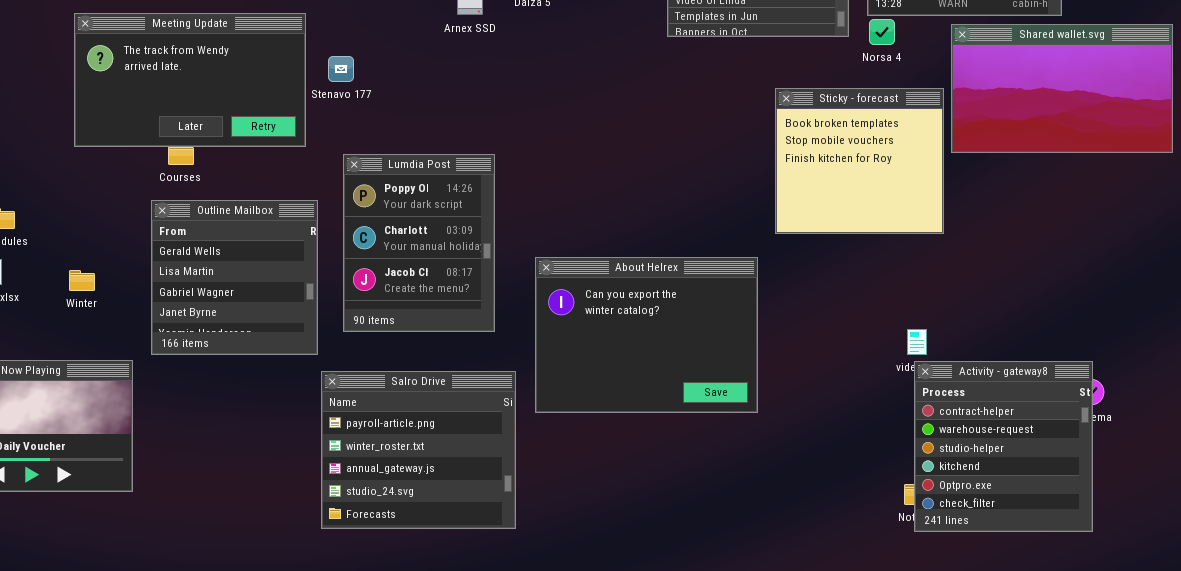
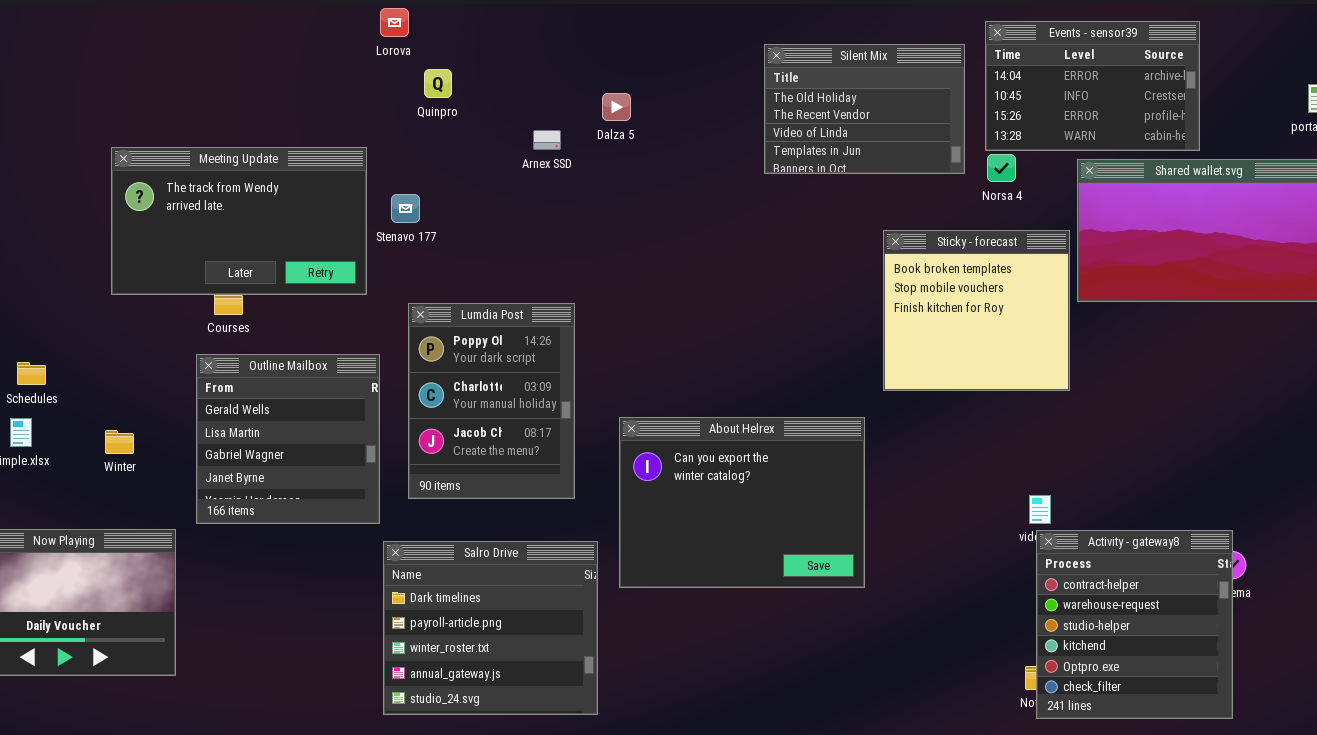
Salro Drive: [321,371,516,529] -> [383,541,598,715], scrolled up 1 row

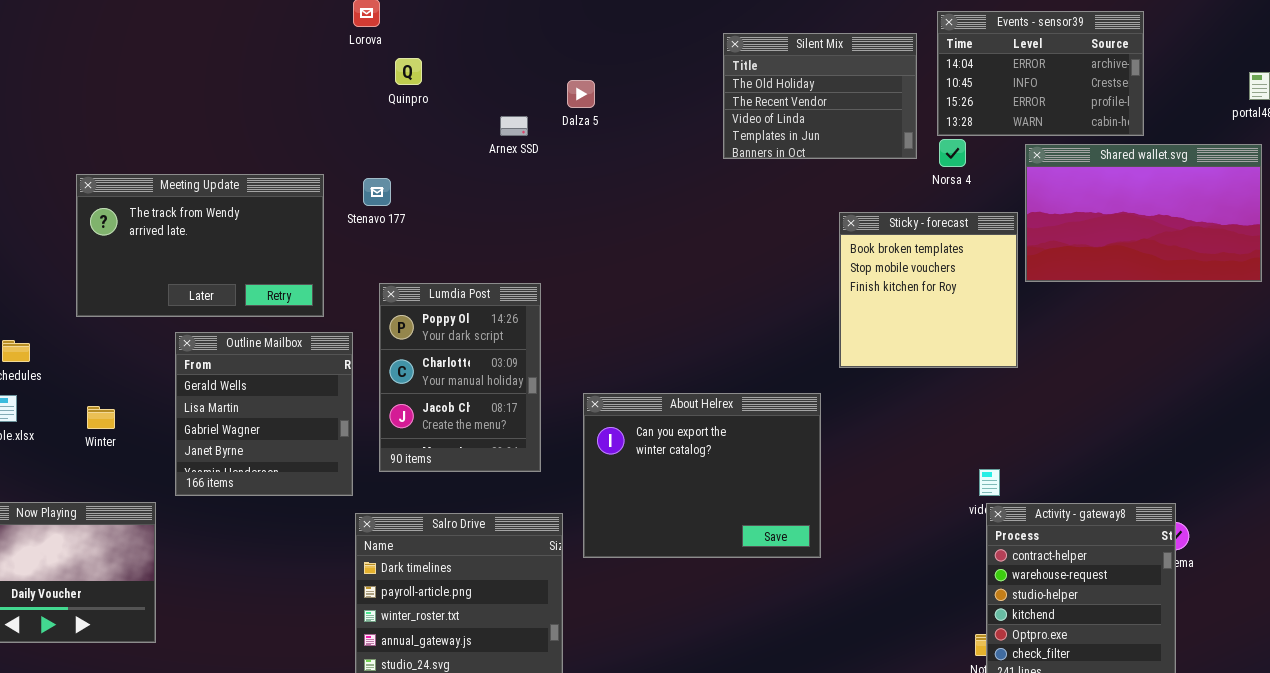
Meeting Update: [111,147,367,295] -> [76,174,324,317], moved

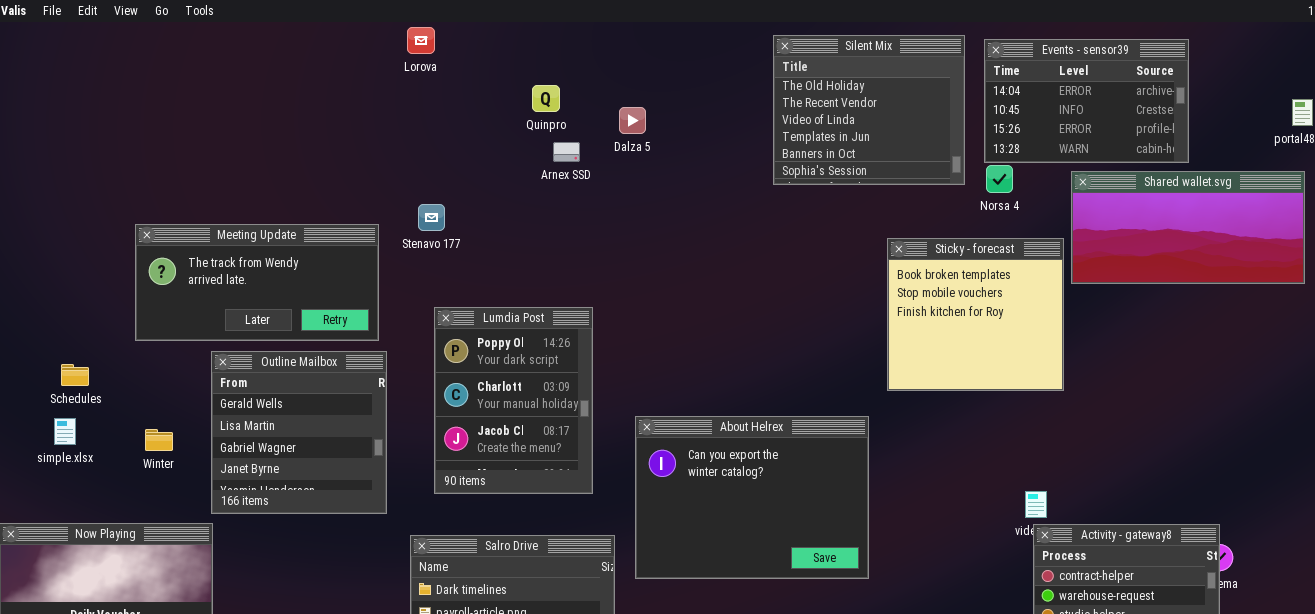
Silent Mix: [723,33,917,159] -> [773,35,965,185], resized
Quinpro: [395,58,422,85] -> [532,85,560,112], moved
Shared wallet.svg: [1025,144,1262,282] -> [1071,171,1305,284], resized
Meeting Update: [76,174,324,317] -> [135,224,379,341], resized
Outline Mailbox: [175,332,353,496] -> [211,351,387,514], moved

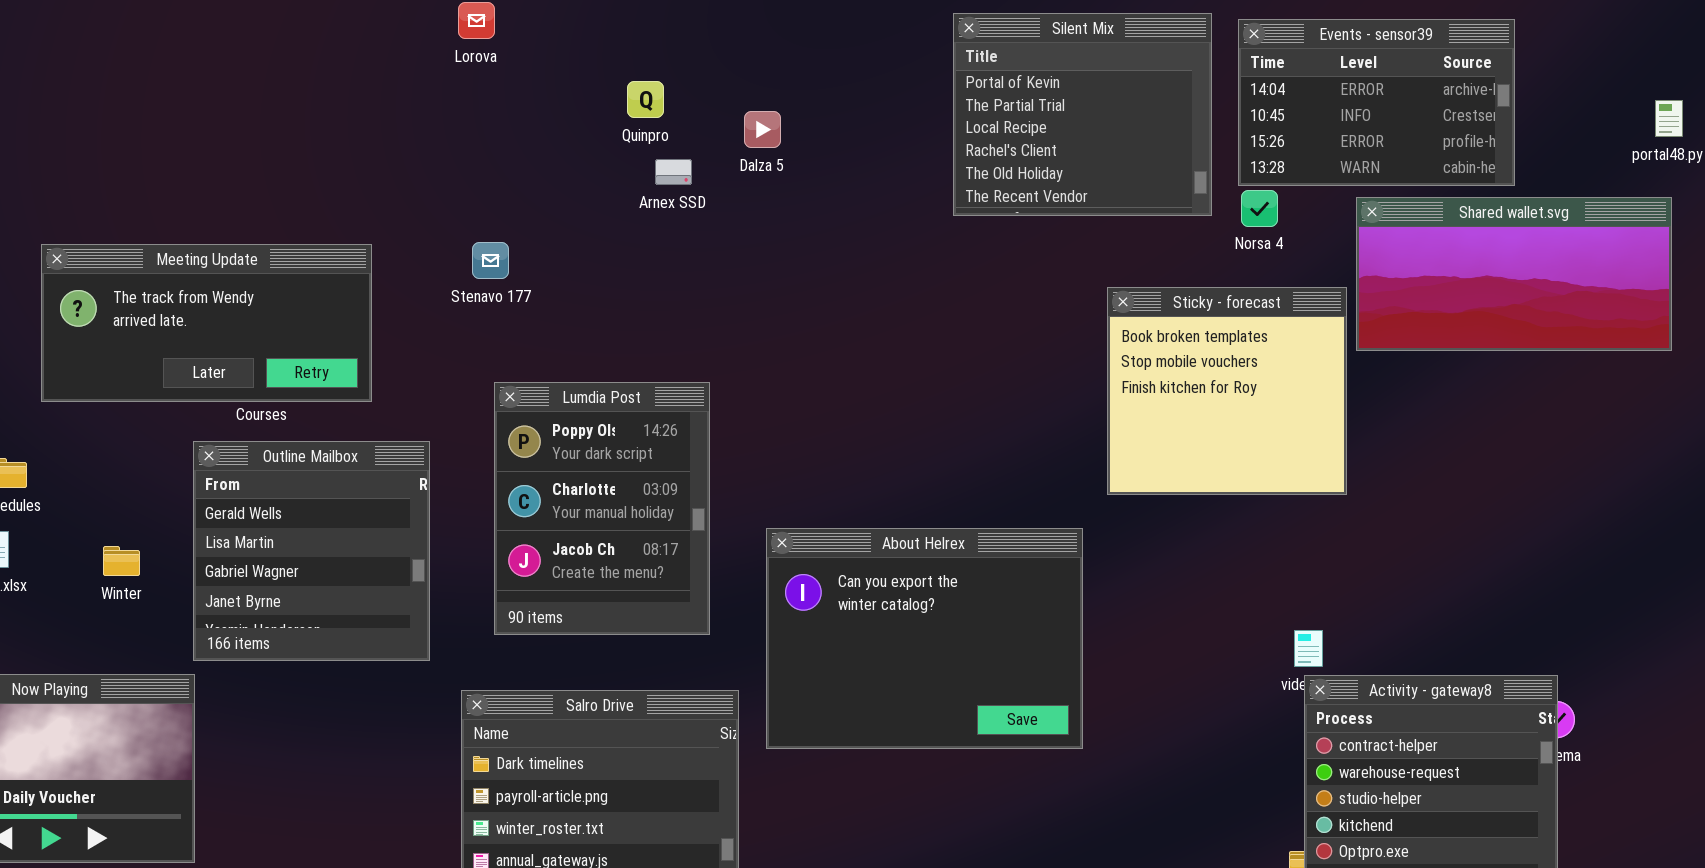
Silent Mix: [773,35,965,185] -> [953,13,1212,216], scrolled up 4 rows
Meeting Update: [135,224,379,341] -> [41,244,372,402], moved

